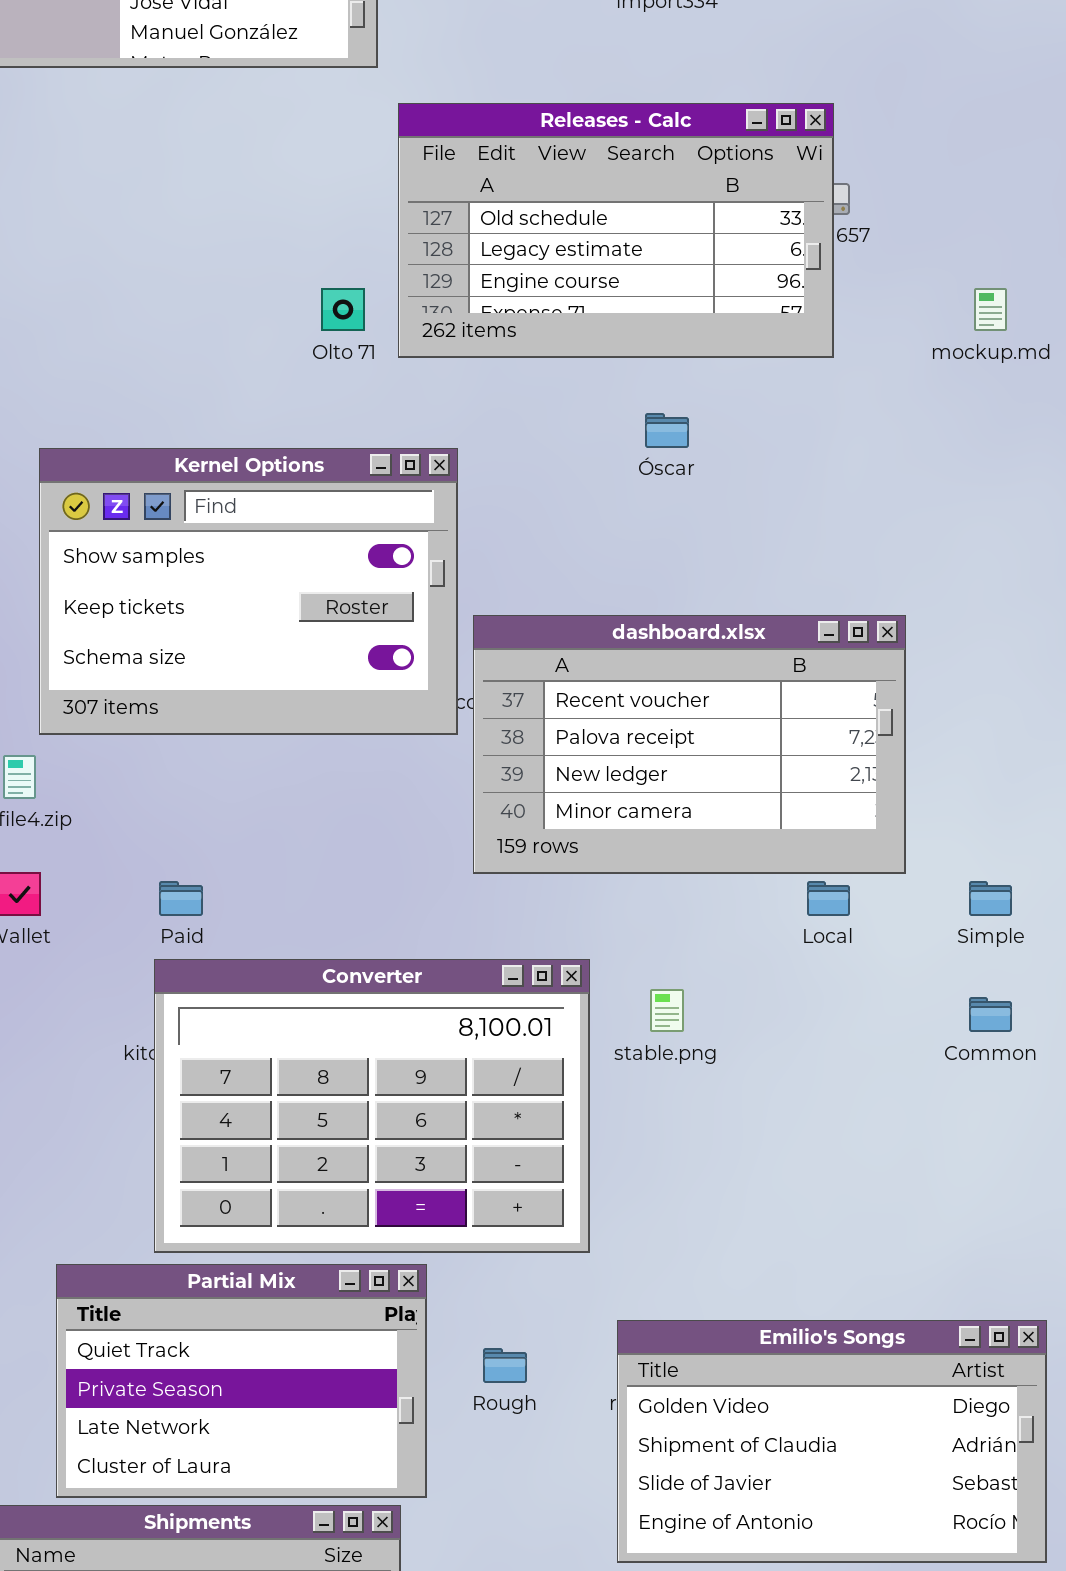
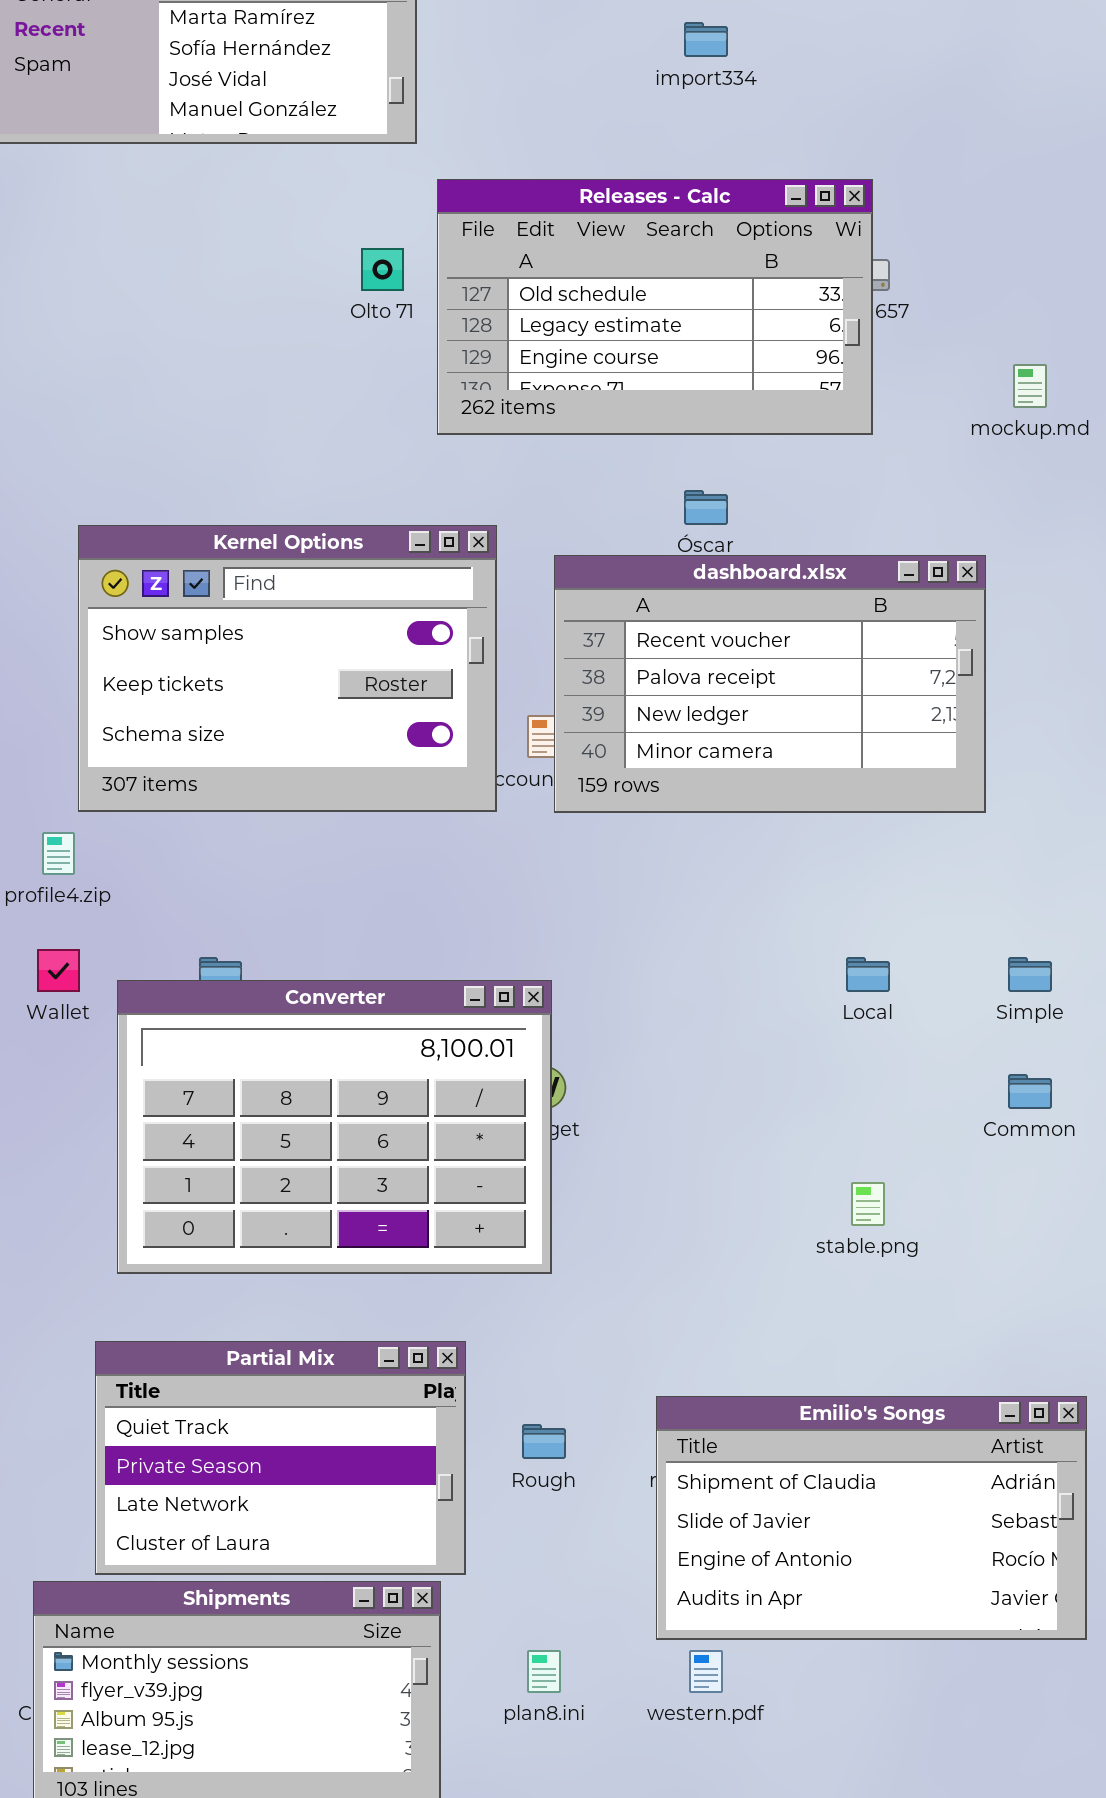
Olto 71: [321,288,365,331] -> [361,248,404,291], moved
dashboard.xlsx: [473,615,906,874] -> [554,555,986,813], moved
Converter: [154,959,590,1253] -> [117,980,552,1274], moved
stable.png: [650,989,684,1032] -> [851,1182,885,1226], moved
Emilio's Songs: [617,1320,1047,1563] -> [656,1396,1087,1640], scrolled down 1 row

